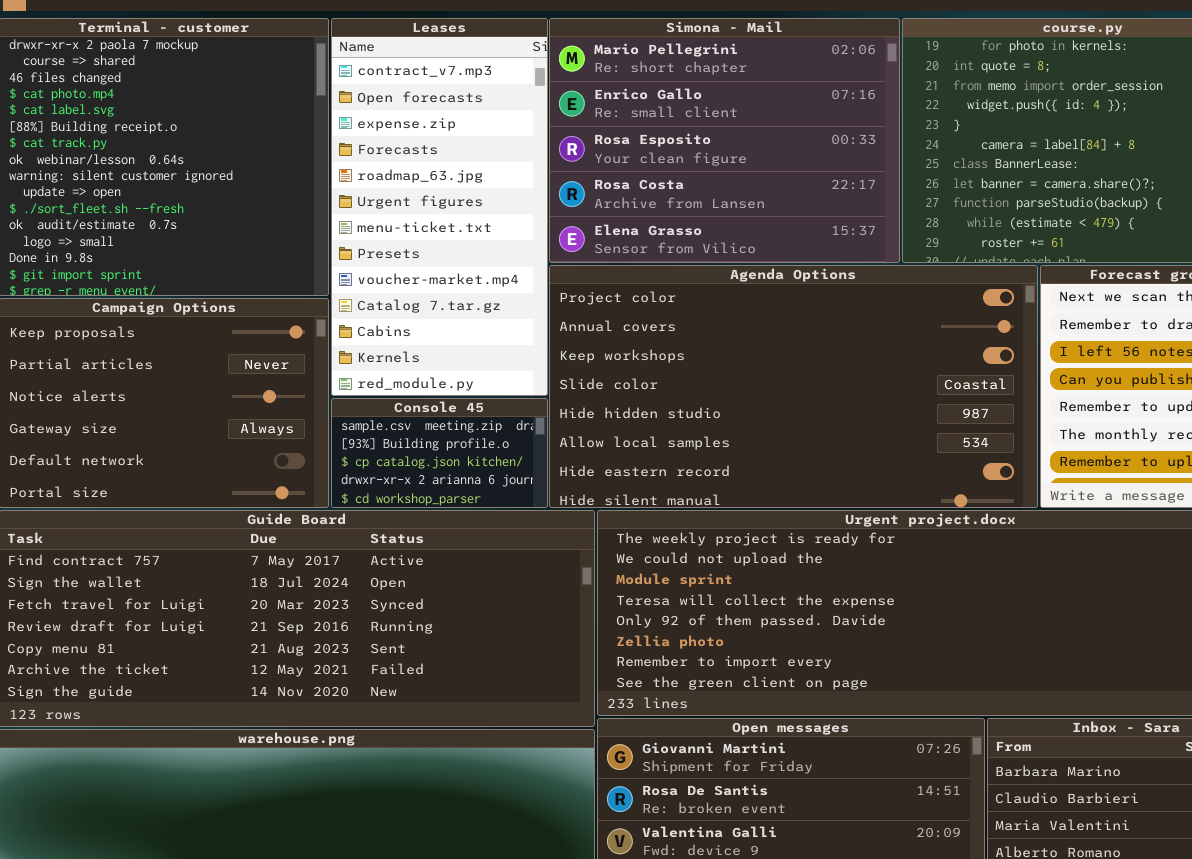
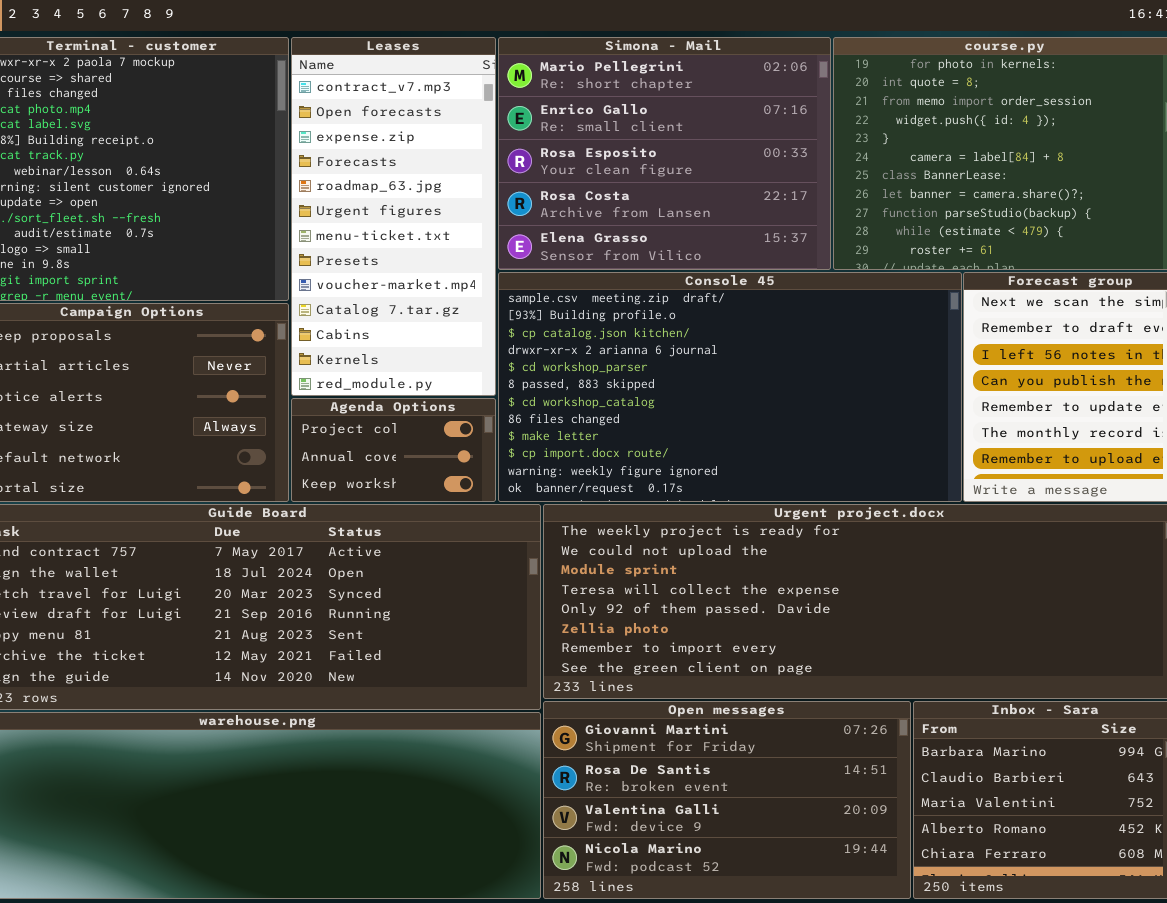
Agenda Options: [549,265,1038,508] -> [291,398,496,502], moved, resized
Console 45: [331,398,548,508] -> [498,272,962,502], moved, resized

